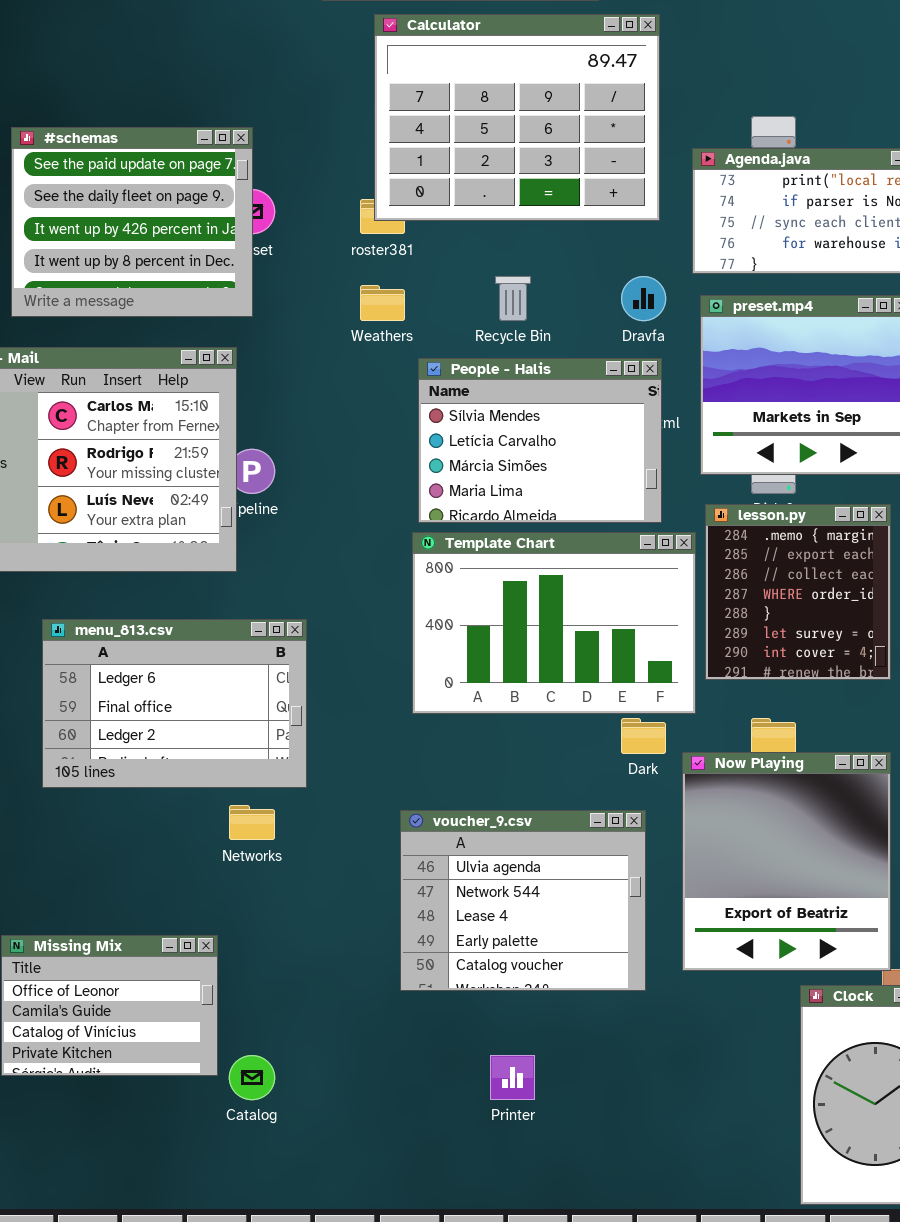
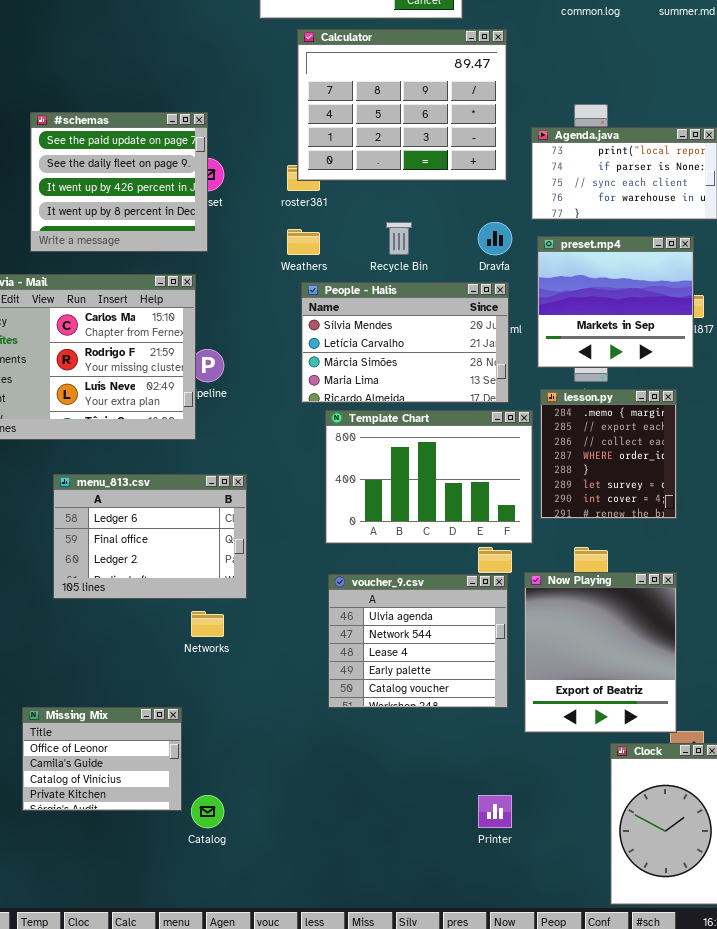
People - Halis: [418,358,662,523] -> [301,282,509,403], resized
voucher_9.csv: [400,810,646,991] -> [328,574,508,708], moved
Printer: [490,1055,535,1100] -> [478,795,512,828], moved

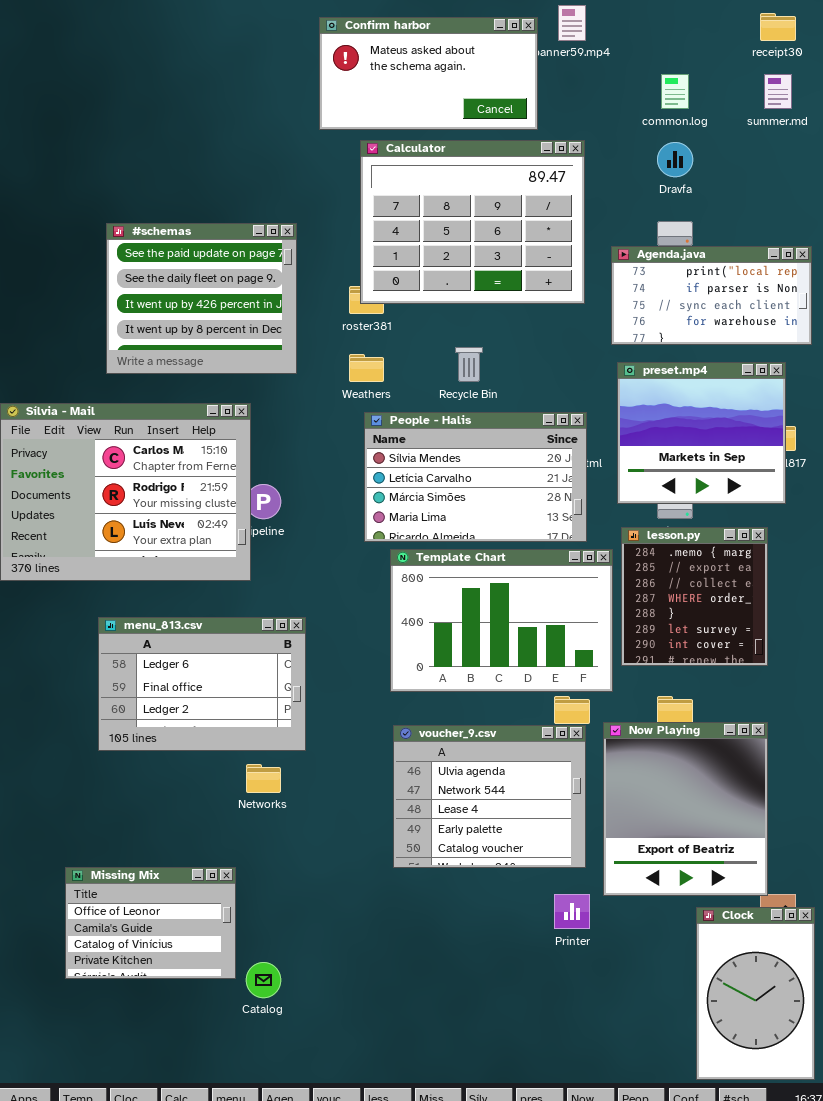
#schemas: [30,112,208,252] -> [106,223,297,374], moved
Dravfa: [478,222,512,255] -> [657,142,693,177], moved
Printer: [478,795,512,828] -> [554,894,590,929], moved

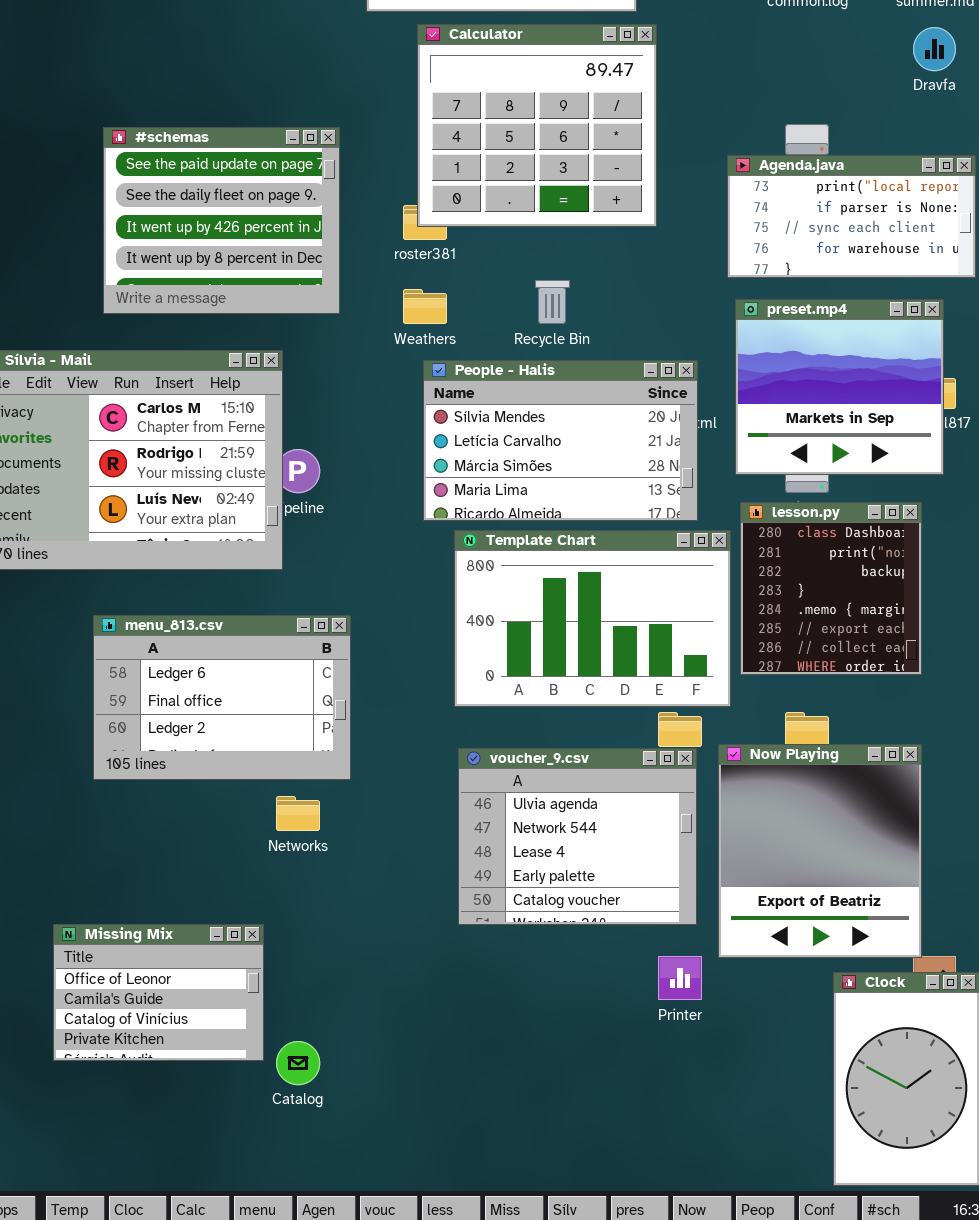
Calculator: [360,140,585,304] -> [417,24,657,227], resized
Dravfa: [657,142,693,177] -> [913,27,956,71], moved
lesson.py: [621,527,768,666] -> [740,502,922,675], scrolled up 4 rows

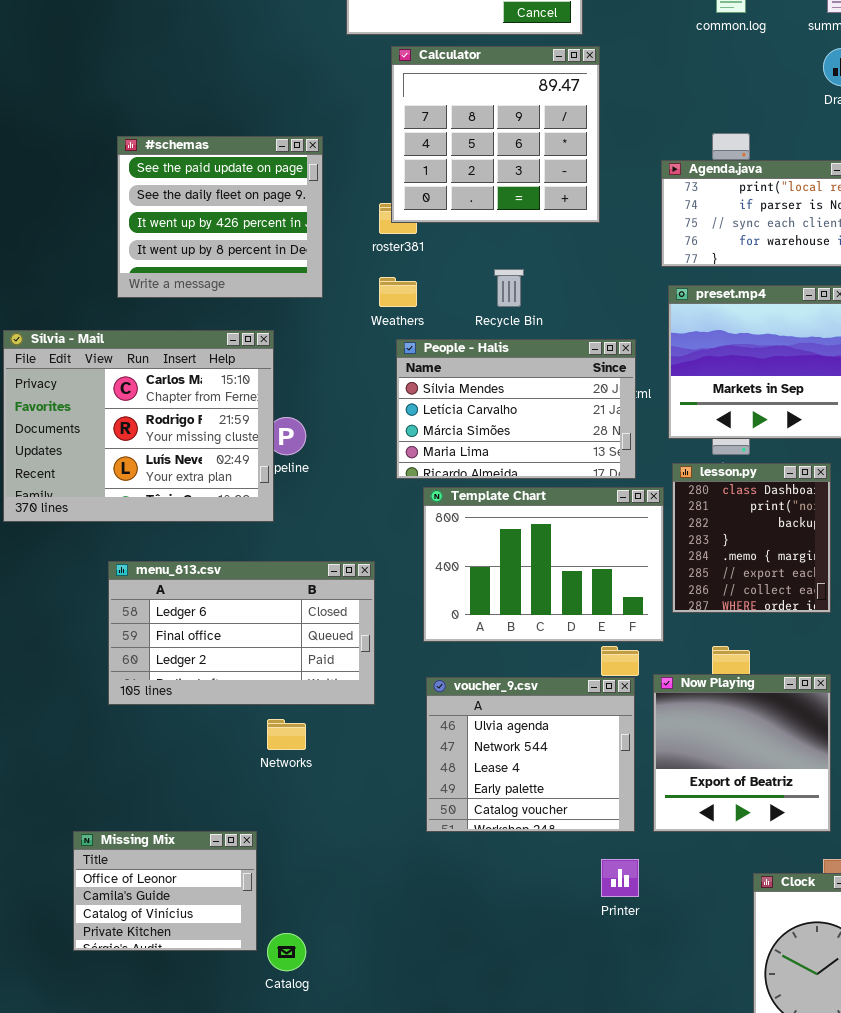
menu_813.csv: [93,615,351,780] -> [108,561,375,705], resized
Now Playing: [718,744,922,958] -> [653,674,831,832], resized

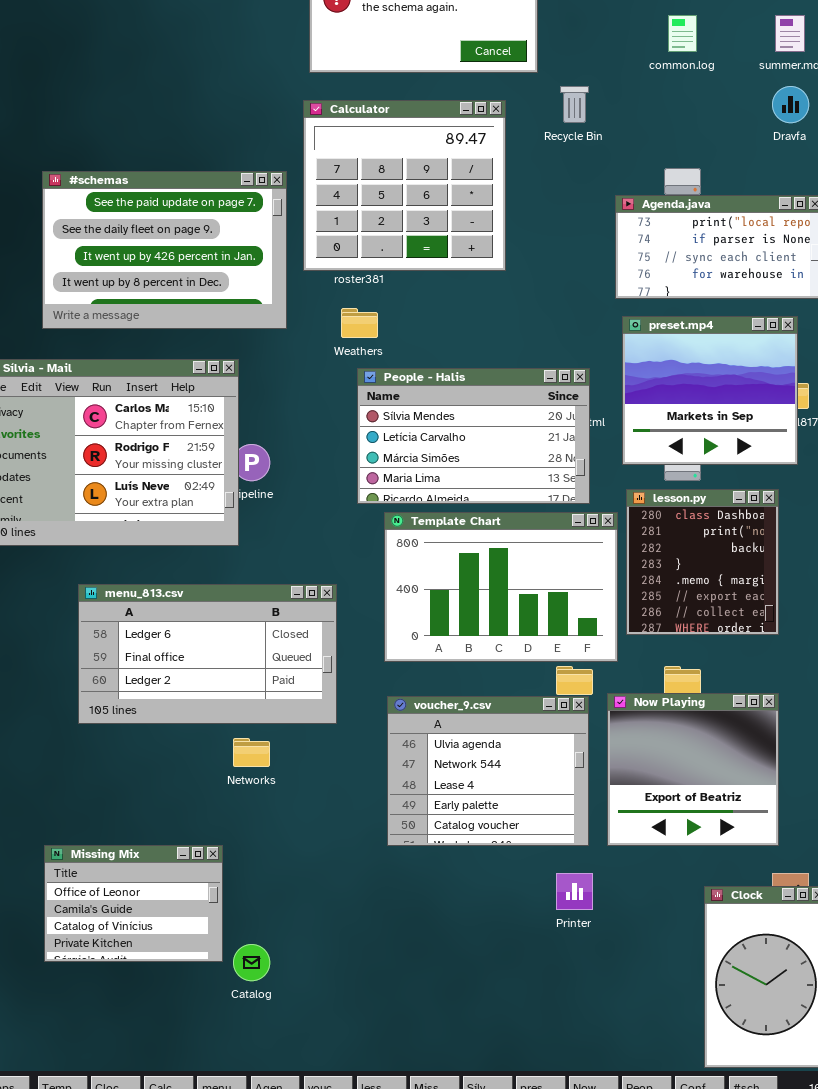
Calculator: [391,46,600,223] -> [303,100,506,271], moved
#schemas: [117,136,323,298] -> [42,171,287,329], resized
Recycle Bin: [494,269,524,307] -> [560,86,589,123], moved

